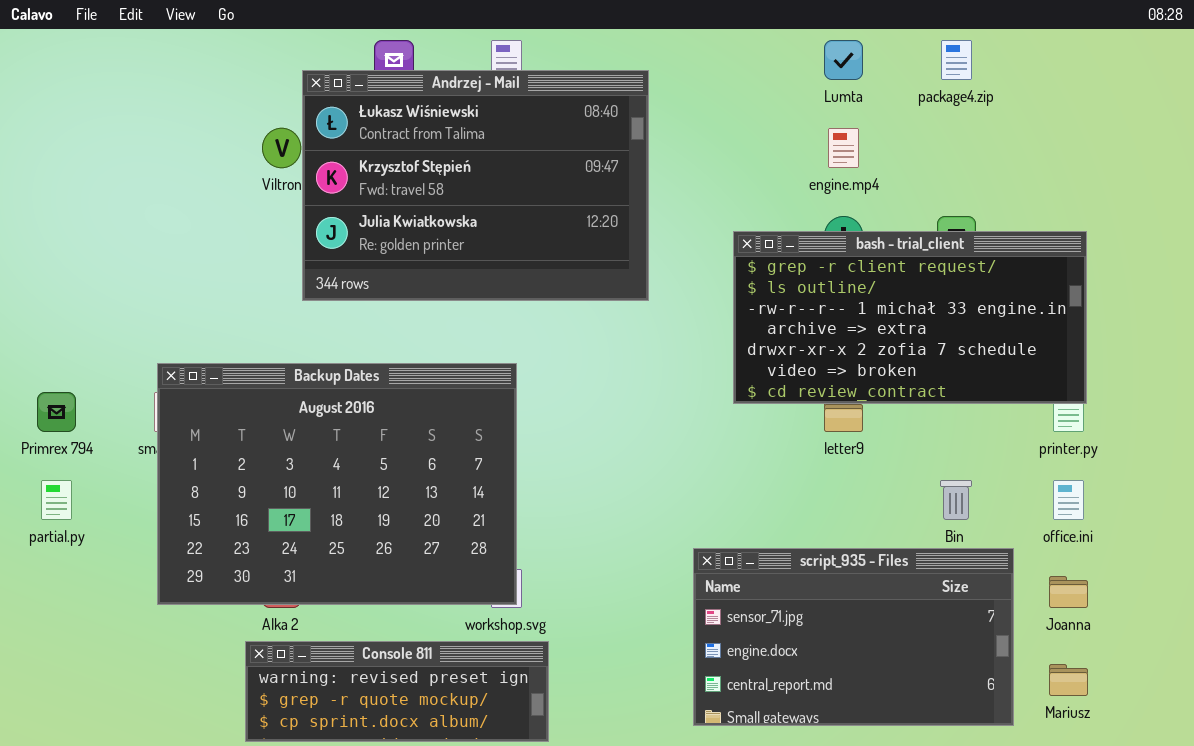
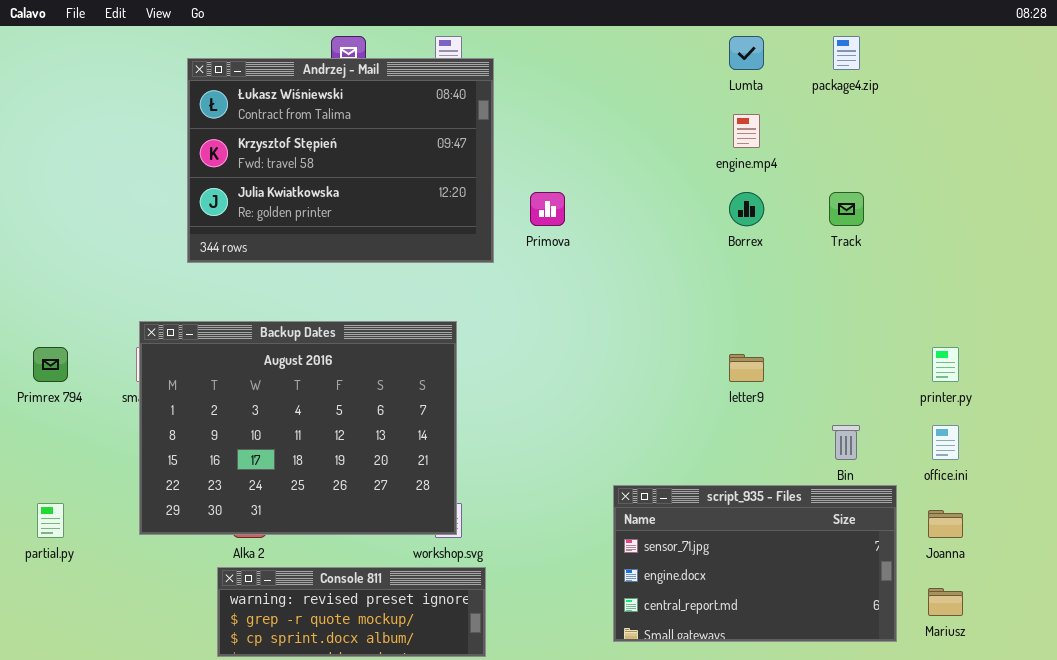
Andrzej - Mail: [302,70,649,301] -> [187,58,494,263], moved
bash - trial_client: [733,231,1087,404] -> none, closed
partial.py: [41,480,72,520] -> [37,503,64,538], moved

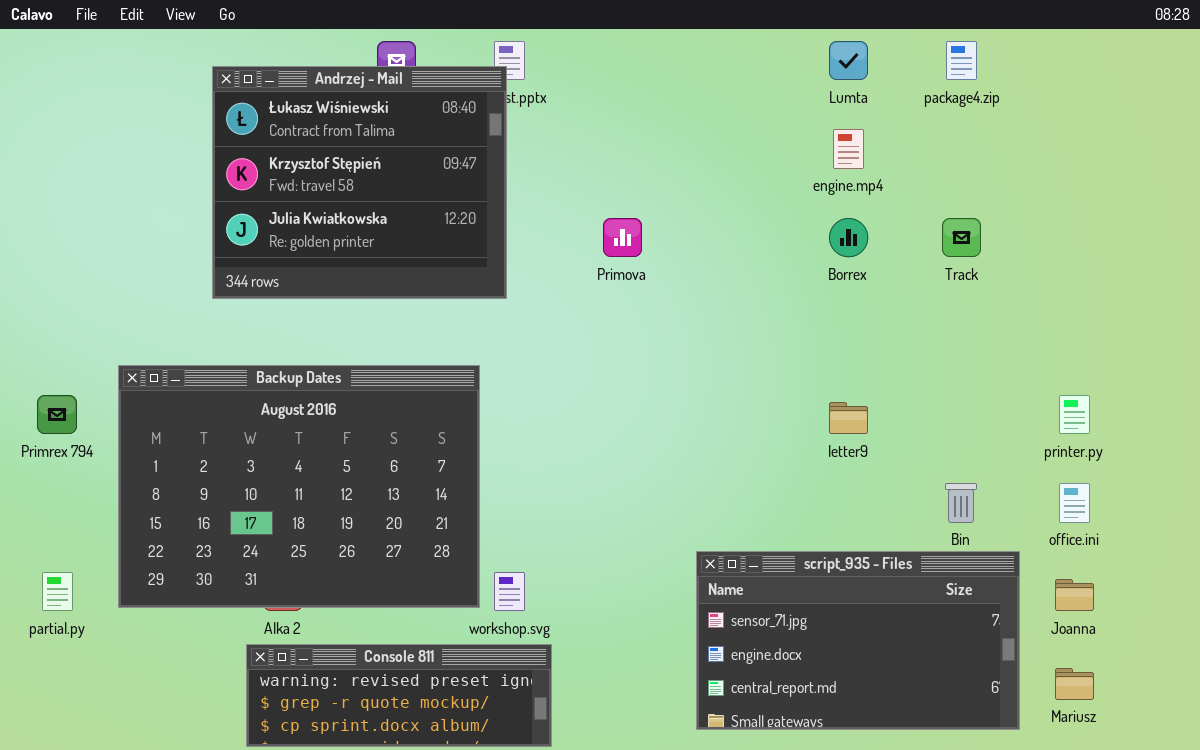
Andrzej - Mail: [187,58,494,263] -> [212,66,507,299], resized
Backup Dates: [139,321,457,535] -> [118,365,480,608], moved

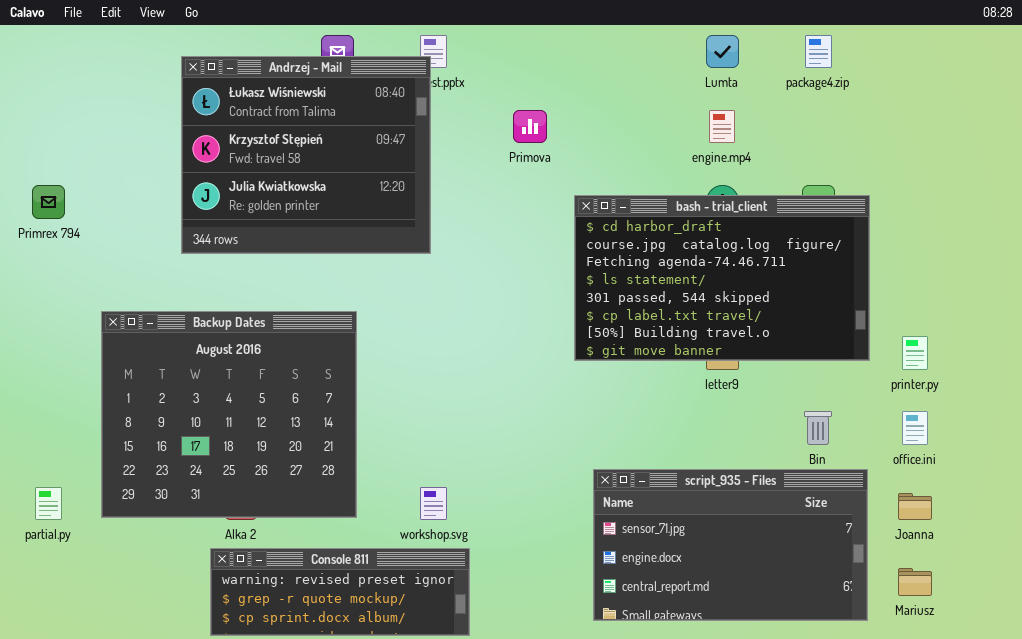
Primova: [603,218,642,257] -> [513,110,547,143], moved
bash - trial_client: none -> [574,195,870,361], opened
Backup Dates: [118,365,480,608] -> [101,311,357,518], resized
Primrex 794: [37,395,77,434] -> [32,185,65,219], moved

